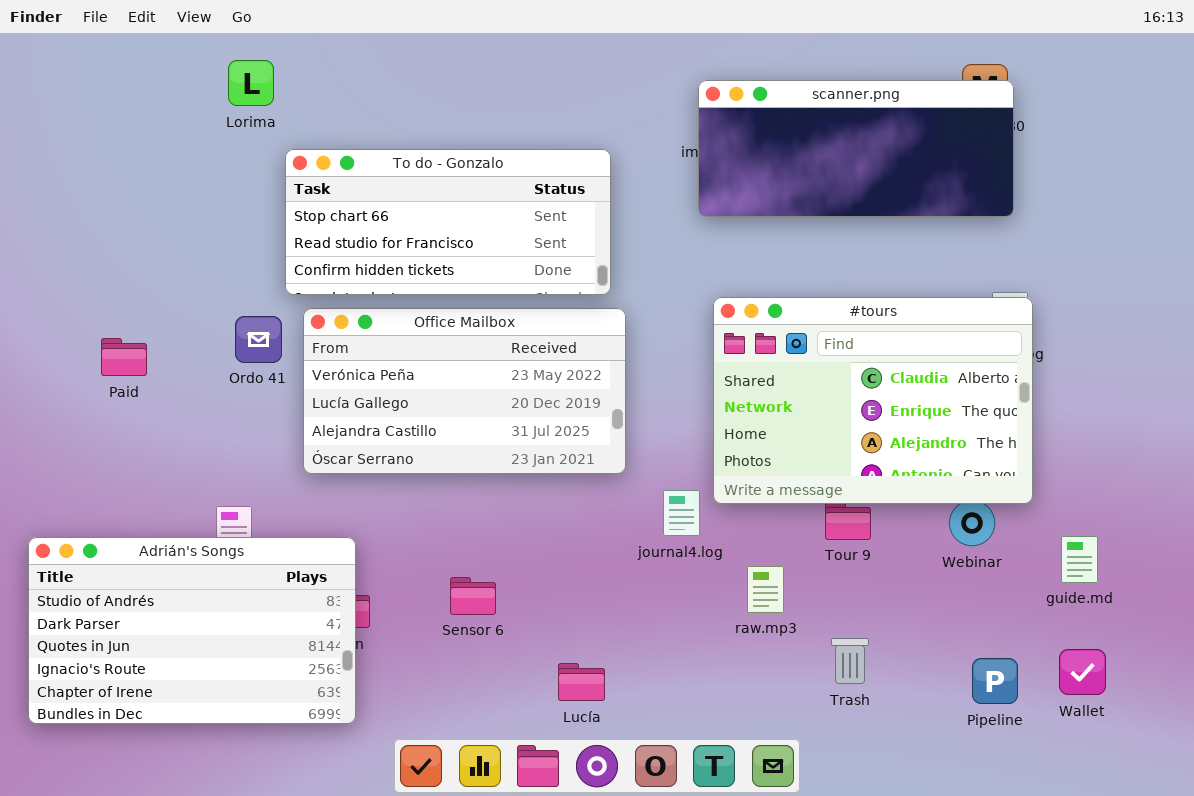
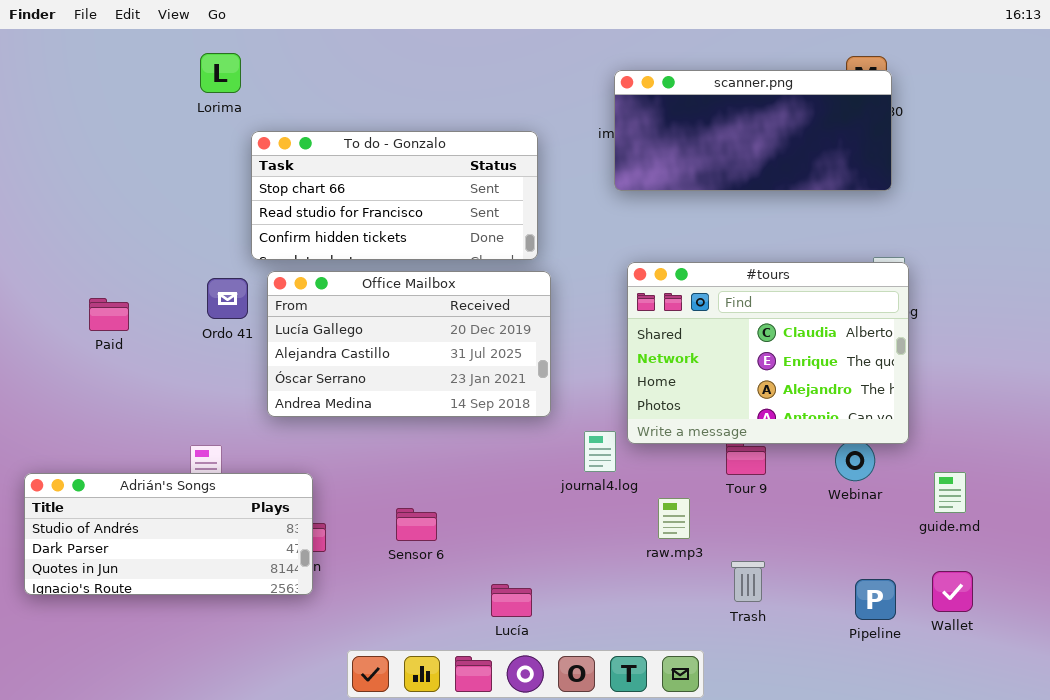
Office Mailbox: [303,308,626,474] -> [267,271,551,417], scrolled down 1 row
Adrián's Songs: [28,537,356,724] -> [24,473,313,595], resized

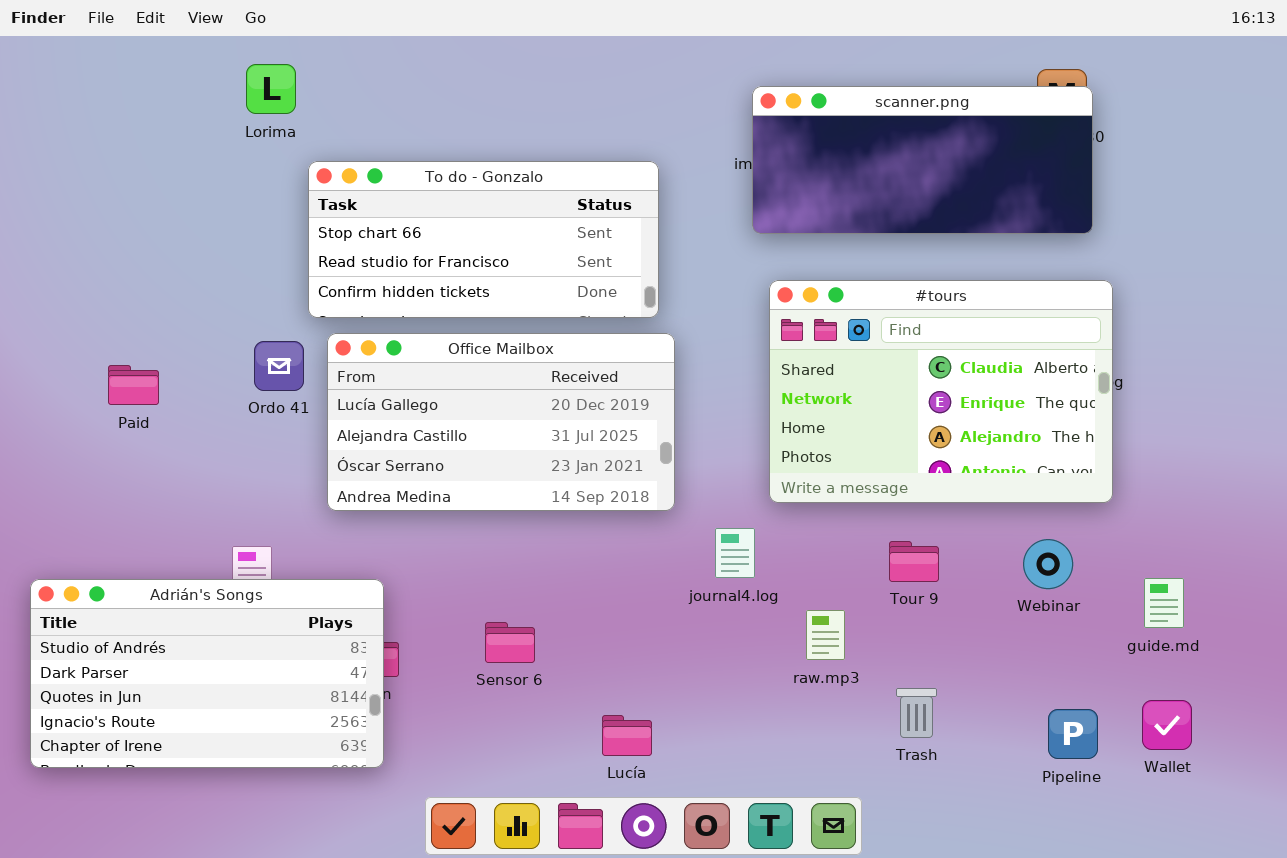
#tours: [627,262,909,444] -> [769,280,1113,503], moved
Adrián's Songs: [24,473,313,595] -> [30,579,384,768], resized

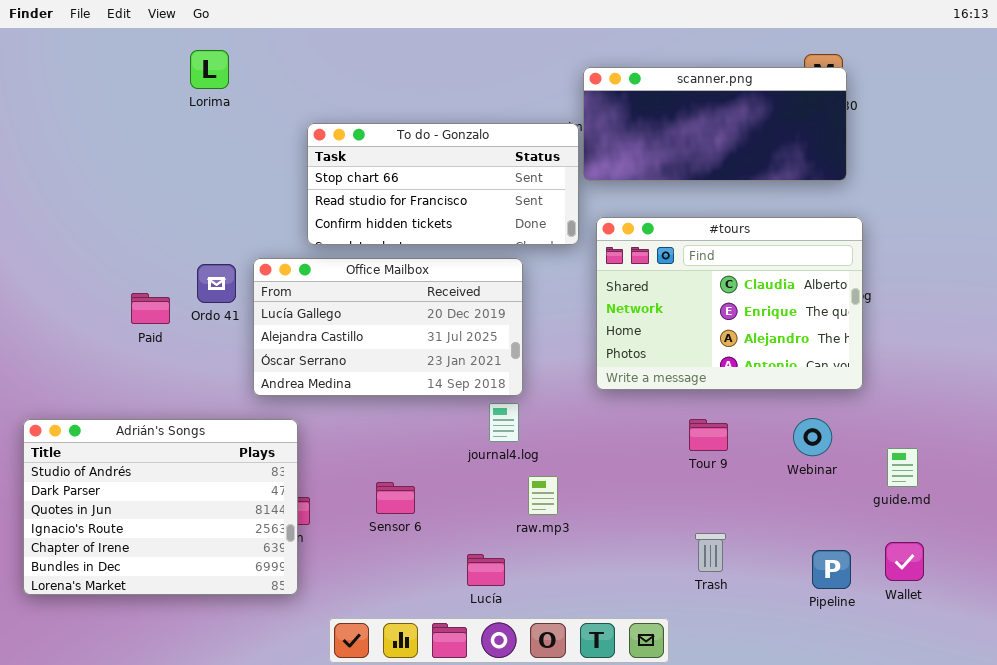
To do - Gonzalo: [308,161,659,318] -> [307,123,579,245], moved
Paid: [108,365,159,405] -> [131,293,170,324], moved
journal4.log: [715,528,755,578] -> [489,403,519,442], moved
Adrián's Songs: [30,579,384,768] -> [23,419,298,595], resized
raw.mp3: [806,610,845,660] -> [528,476,558,515], moved

